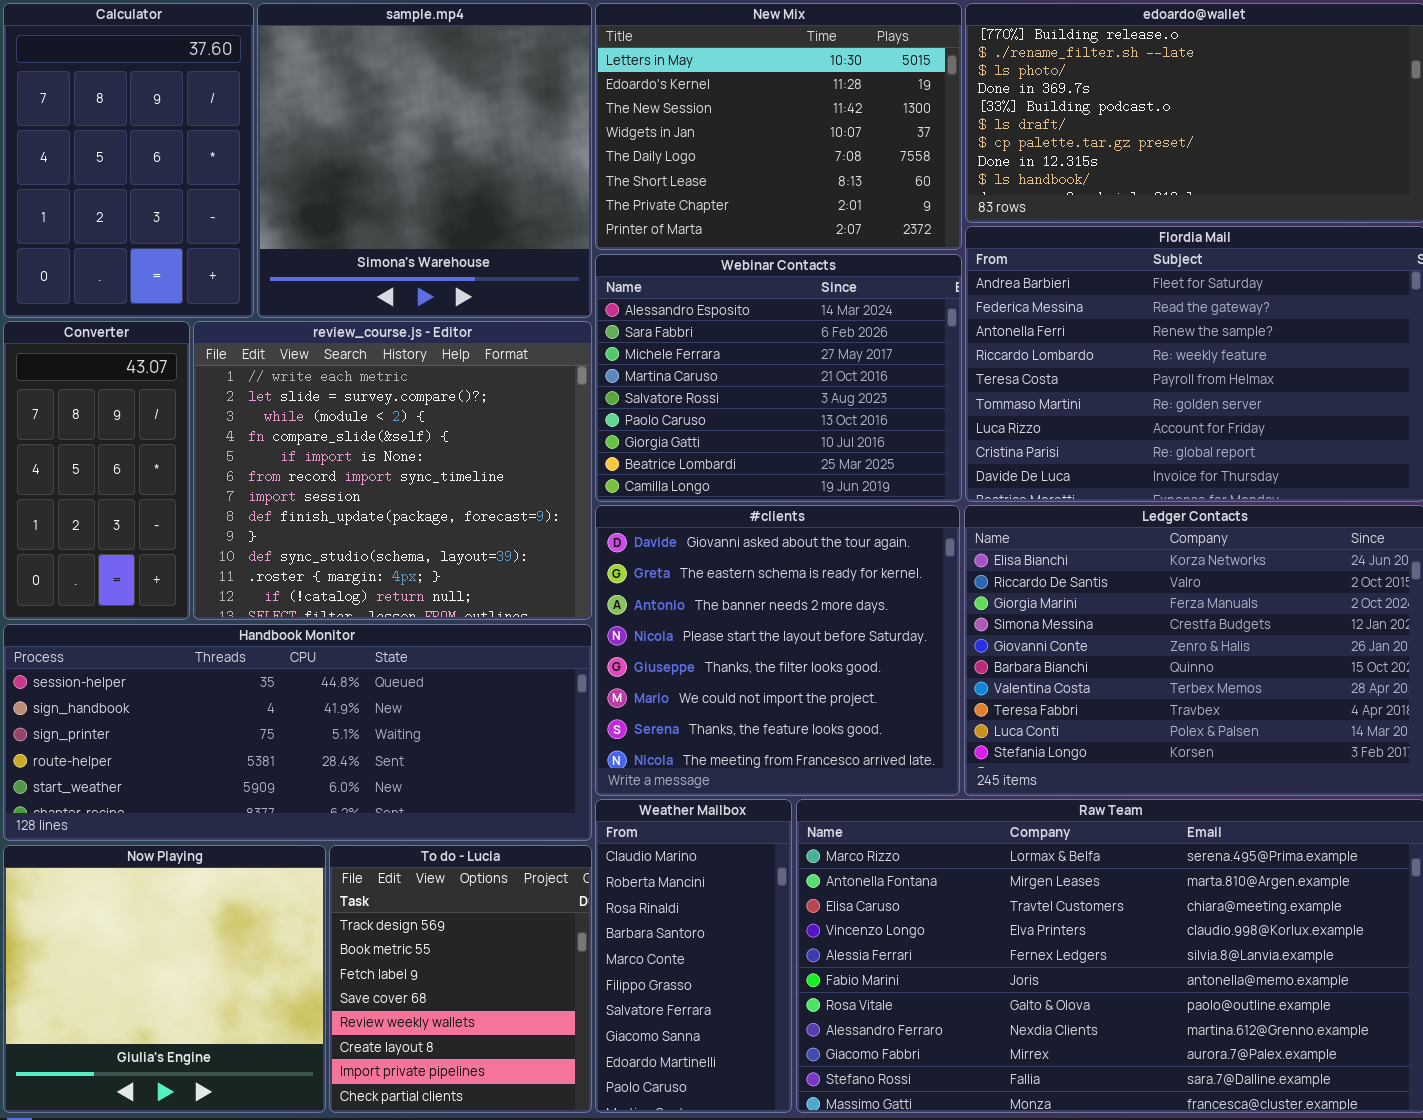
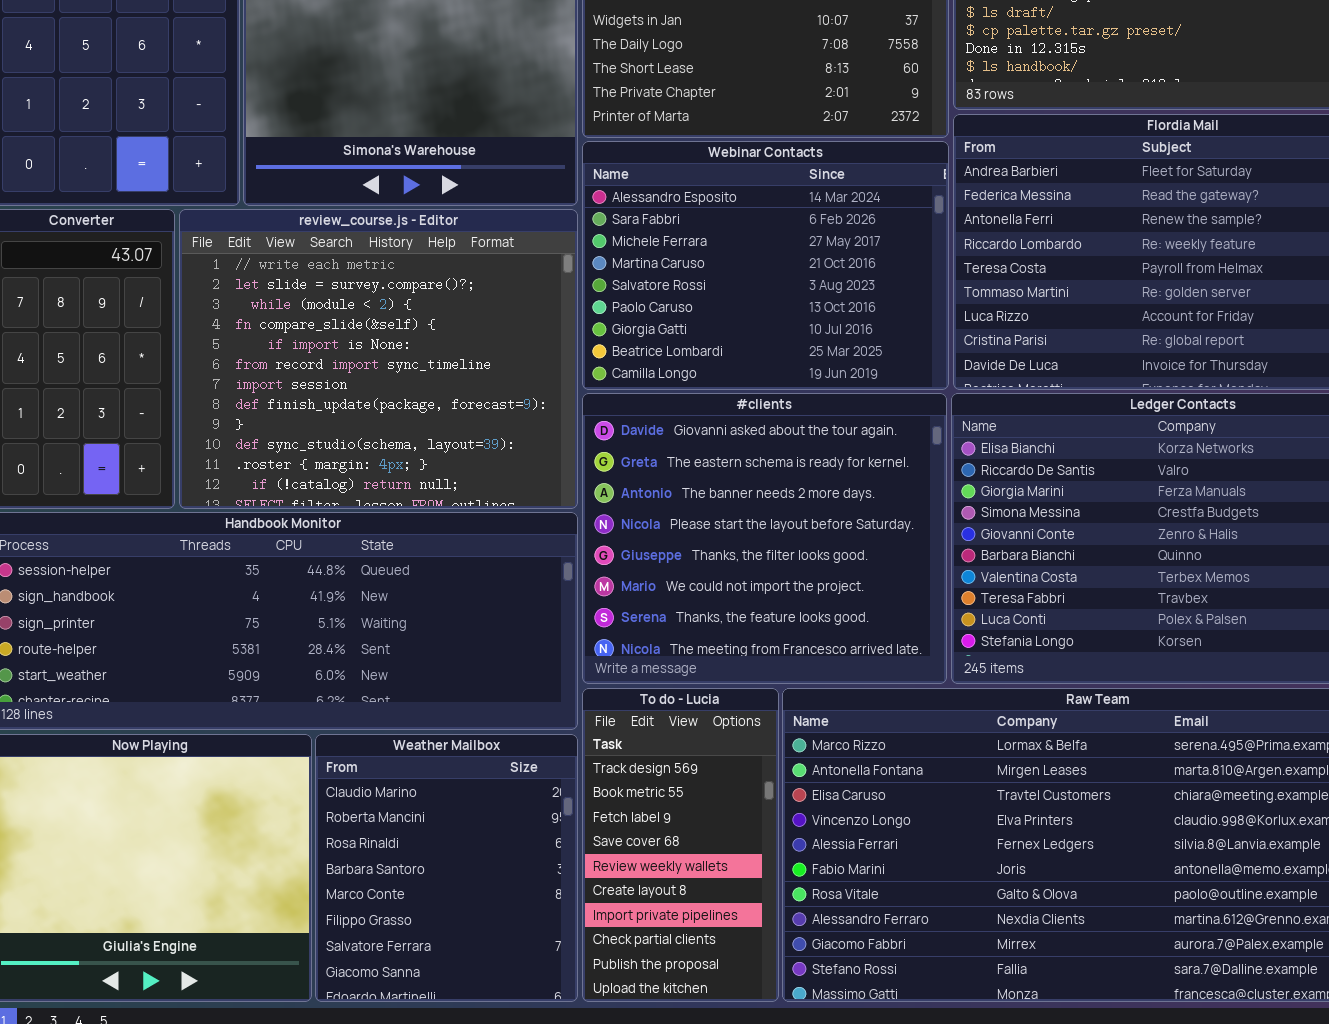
Weather Mailbox: [595,799,792,1113] -> [315,734,578,1002], moved, resized
To do - Lucia: [329,845,592,1113] -> [582,688,779,1002], moved, resized

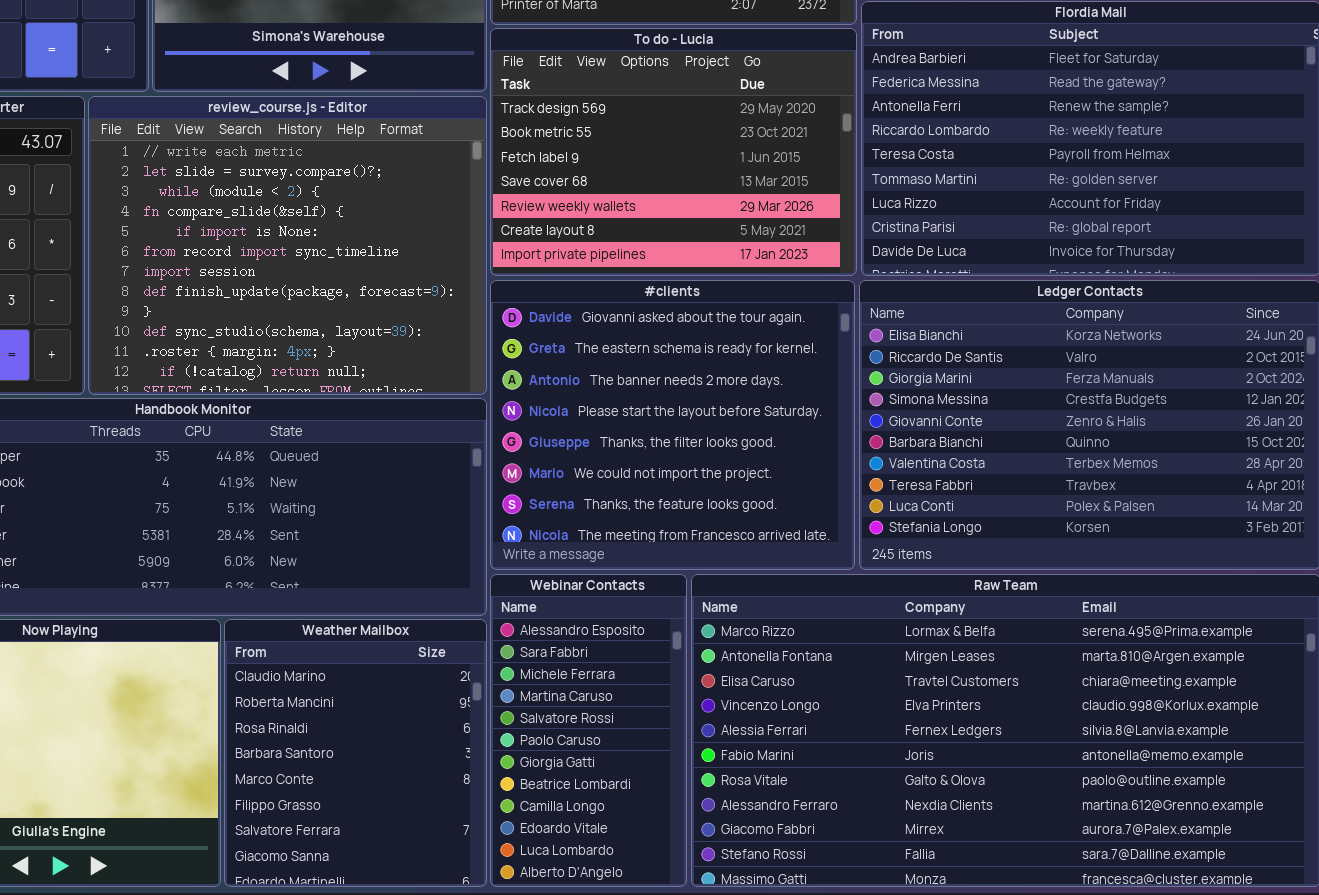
Webinar Contacts: [582,141,949,390] -> [490,574,687,887], moved, resized
To do - Lucia: [582,688,779,1002] -> [490,28,857,276], moved, resized

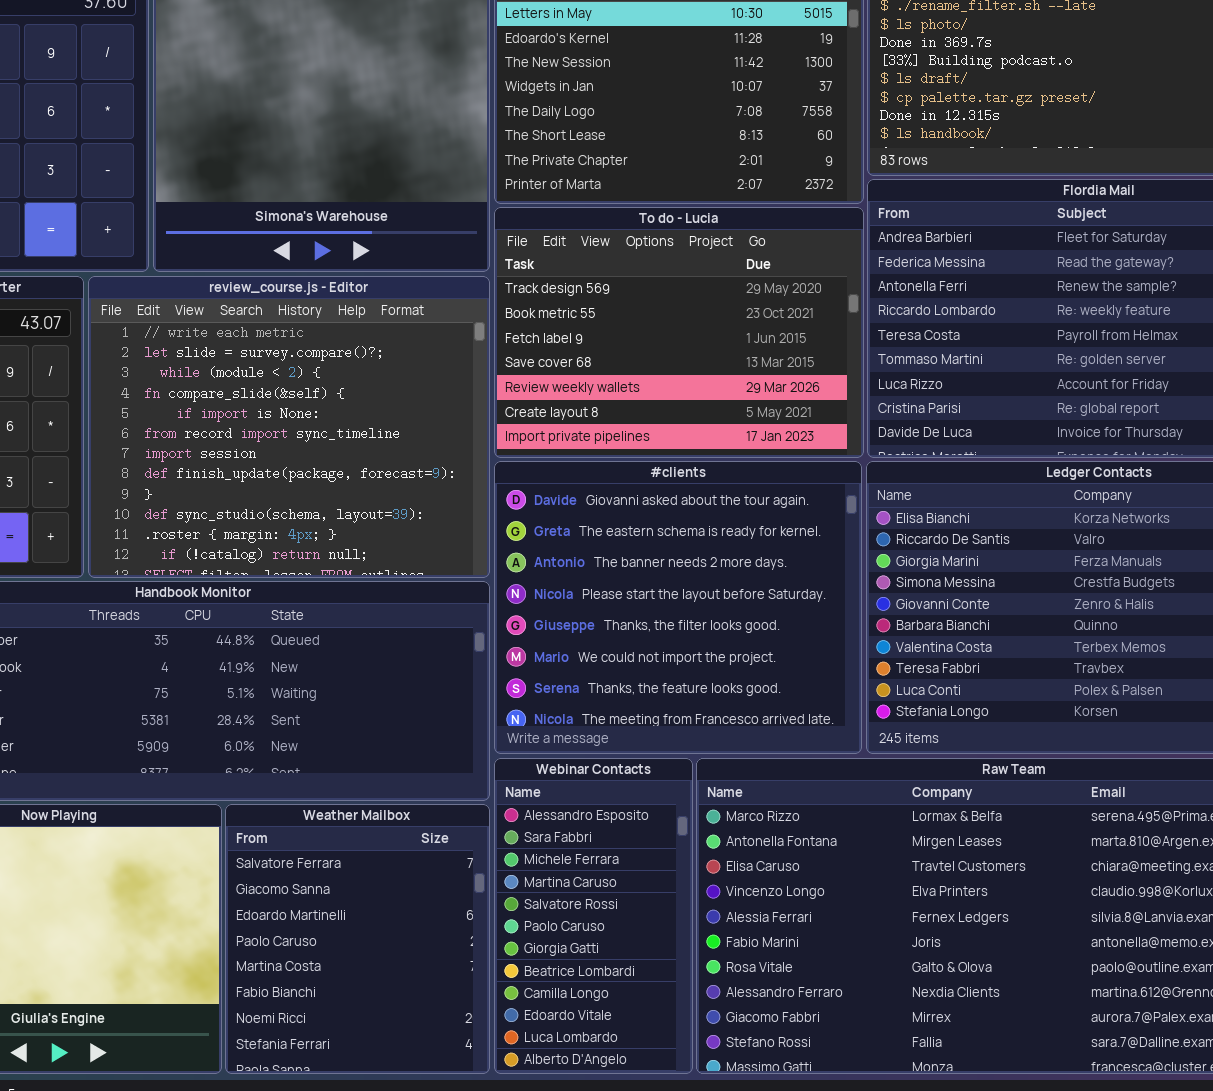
Weather Mailbox: [224,619,487,887] -> [225,804,490,1074], scrolled down 6 rows

